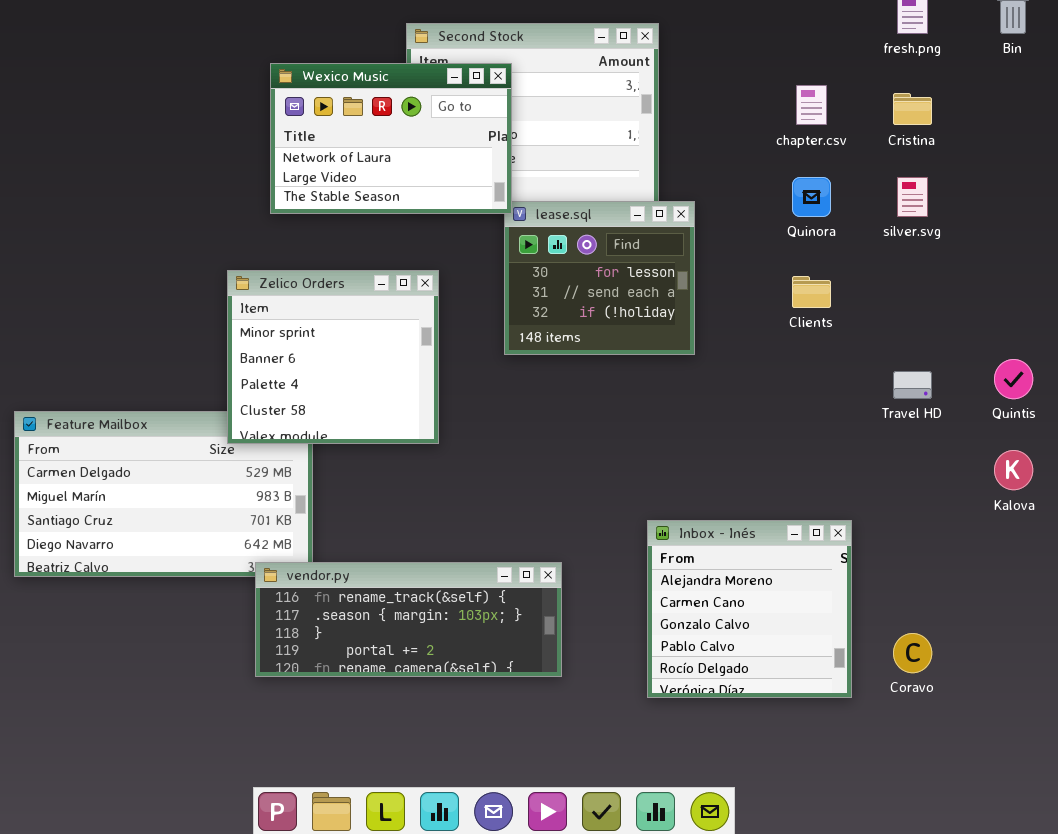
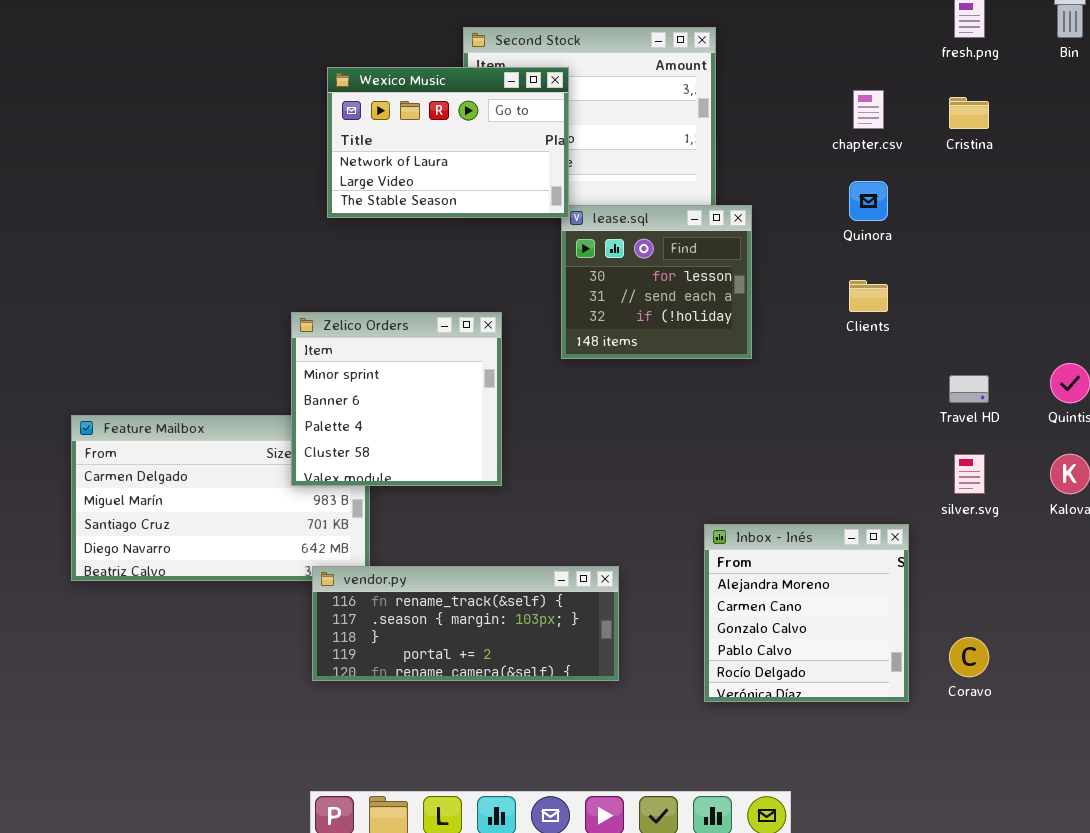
silver.svg: [897,177,928,217] -> [954,454,985,494], moved
Zelico Orders: [227,270,439,444] -> [291,312,502,486], moved

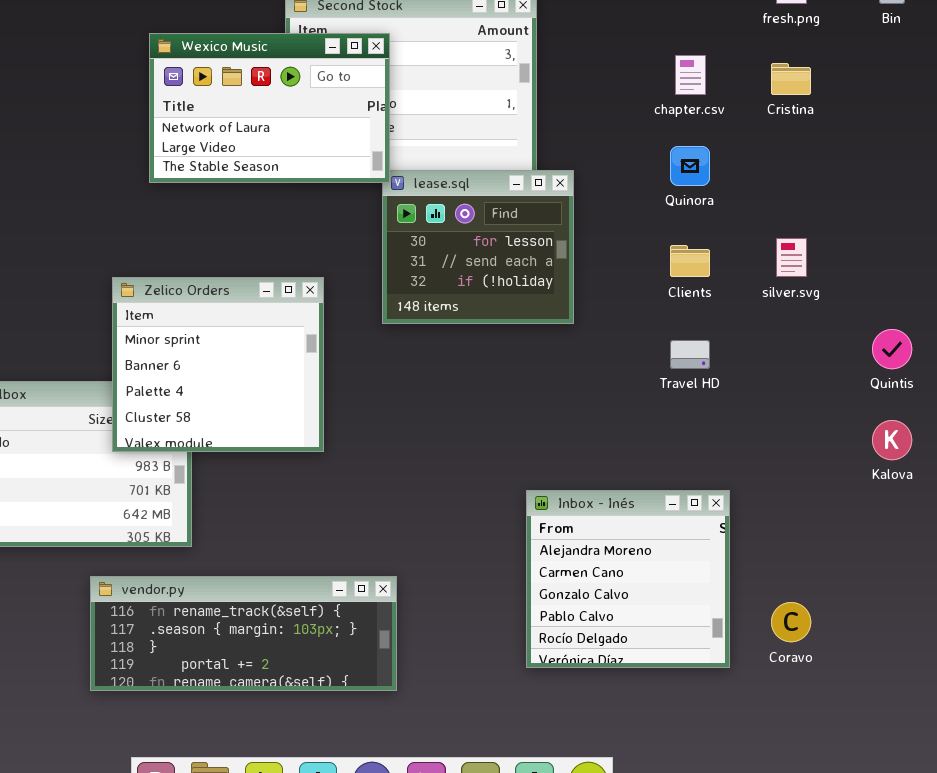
Travel HD: [949,375,989,403] -> [670,340,710,369], moved
silver.svg: [954,454,985,494] -> [776,238,807,277], moved
vendor.py: [312,566,619,681] -> [90,576,397,691], moved

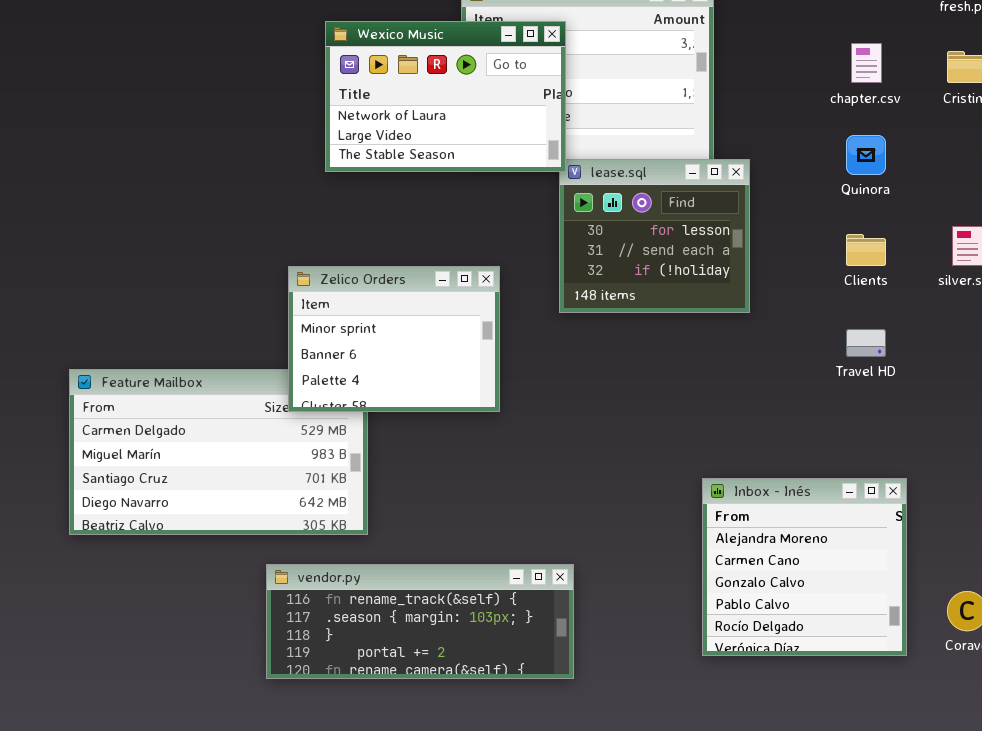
Zelico Orders: [112,277,324,452] -> [288,266,500,412], resized

